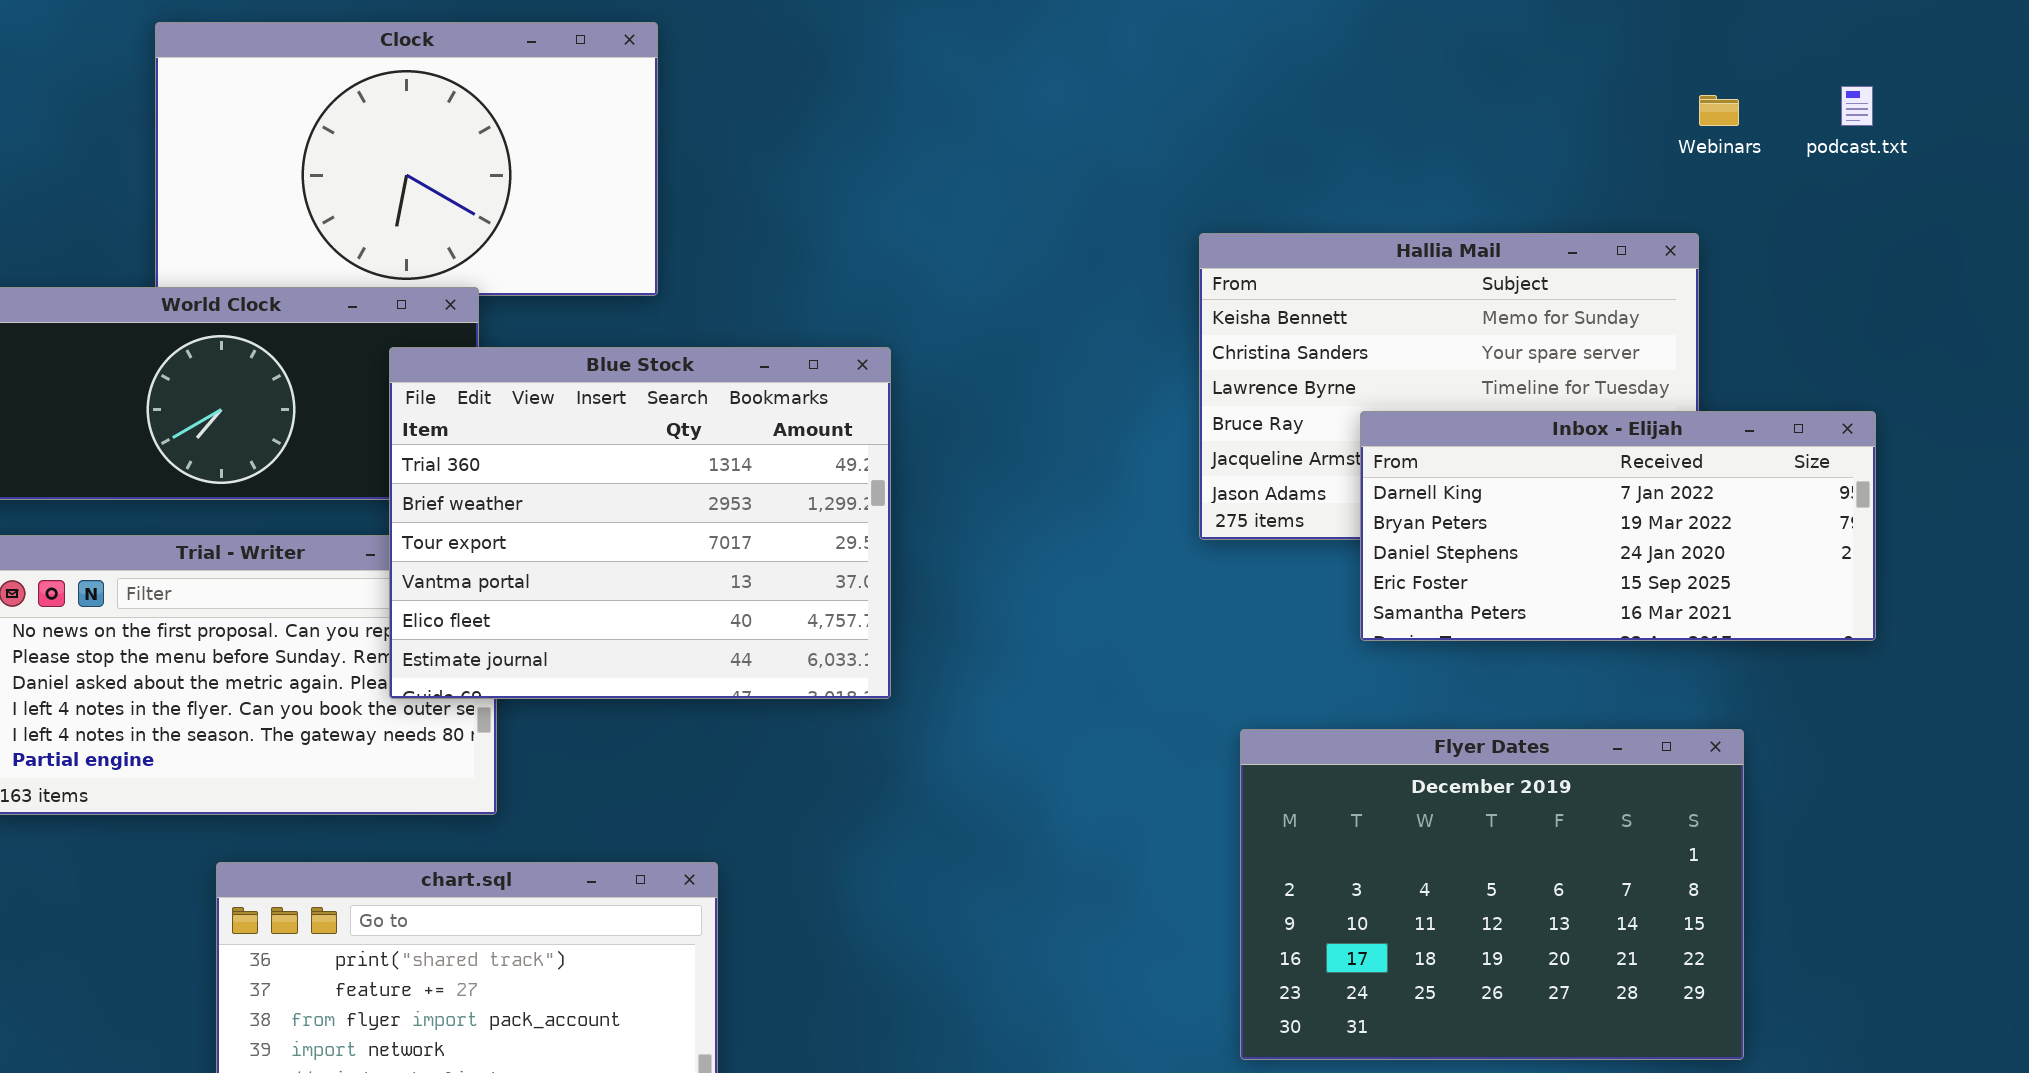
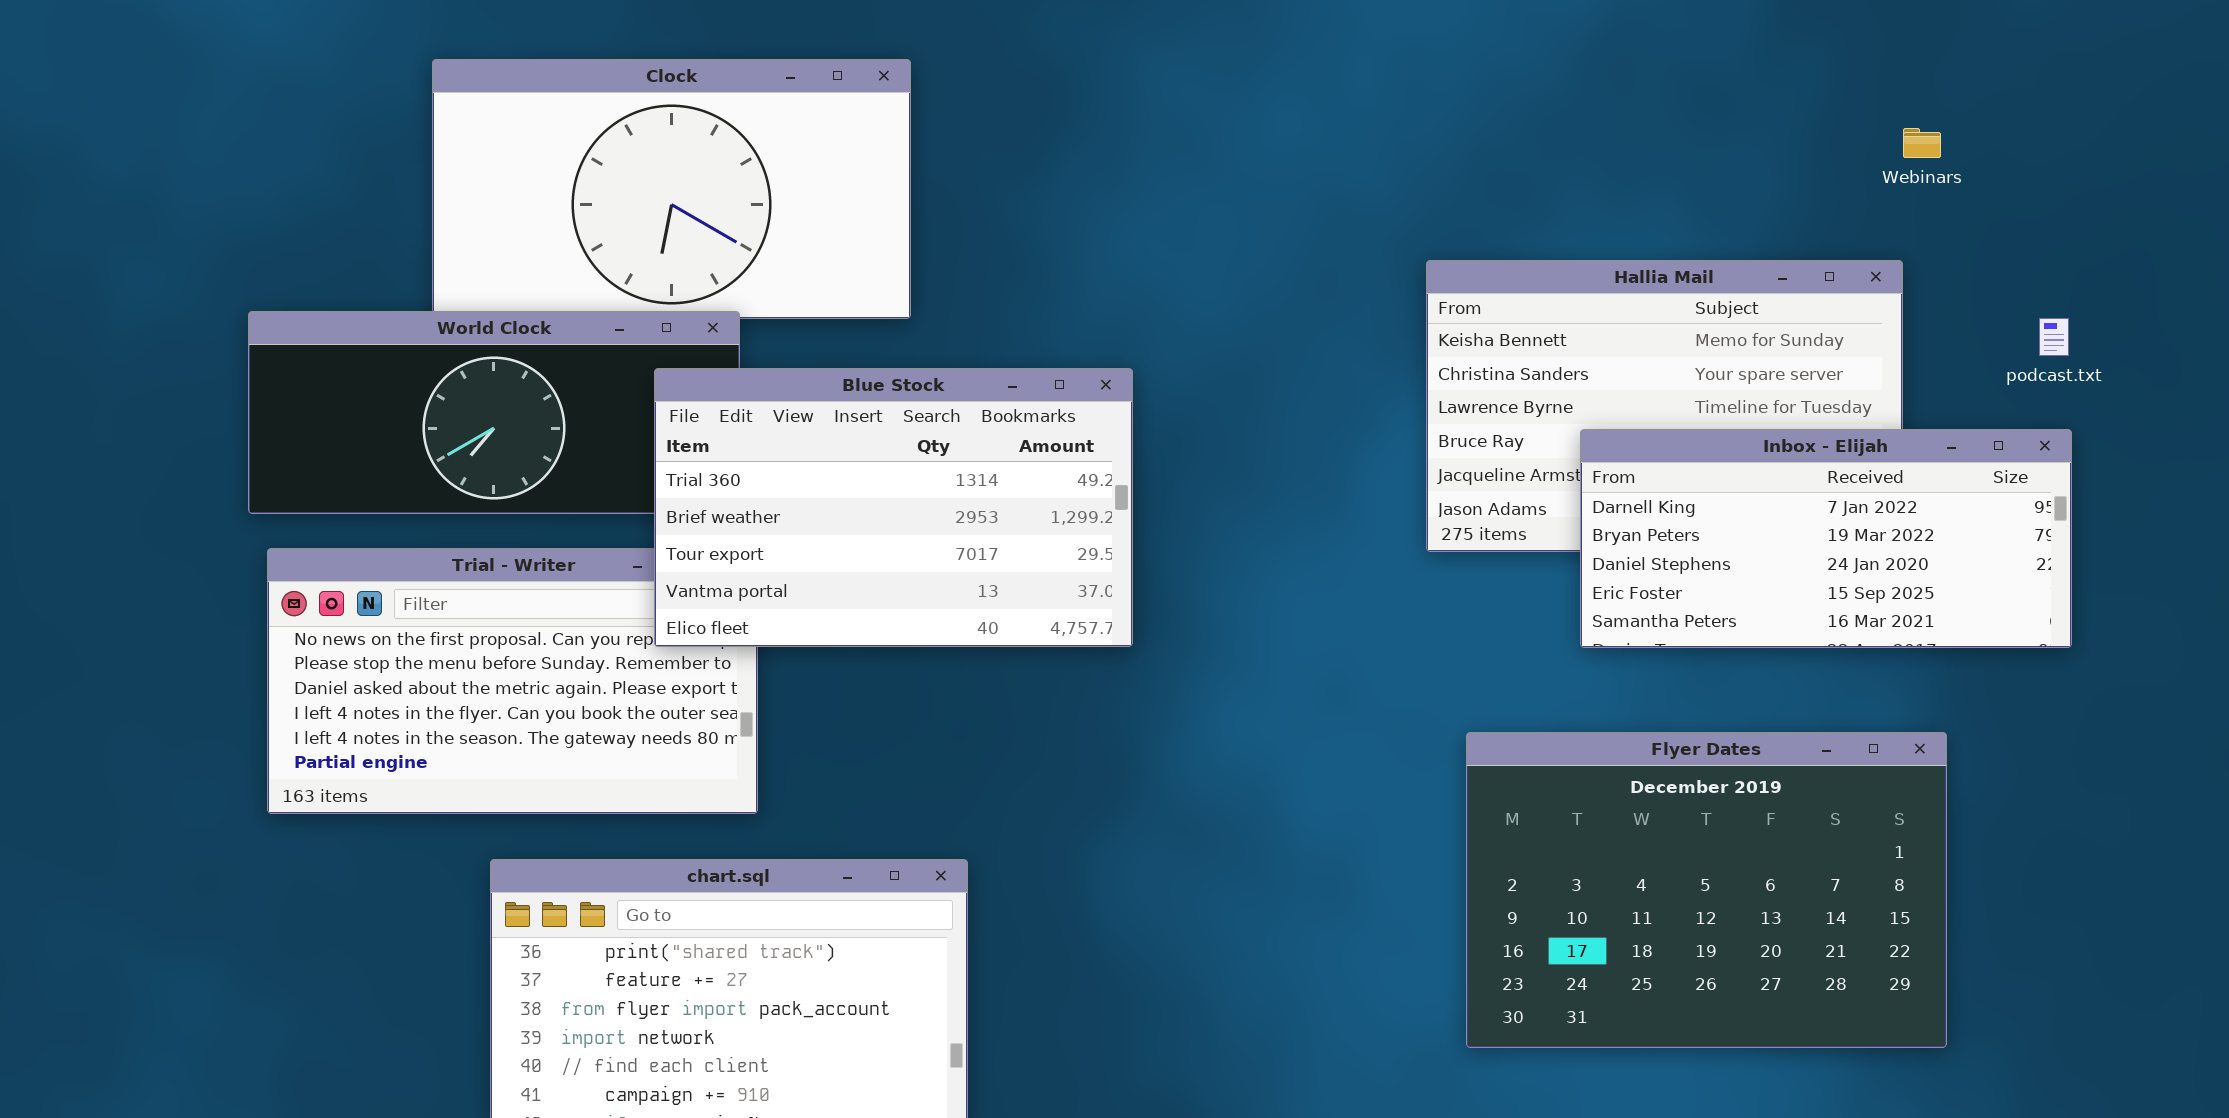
podcast.txt: [1841,86,1873,126] -> [2039,318,2069,356], moved
Blue Stock: [389,347,891,699] -> [654,368,1133,647], resized

